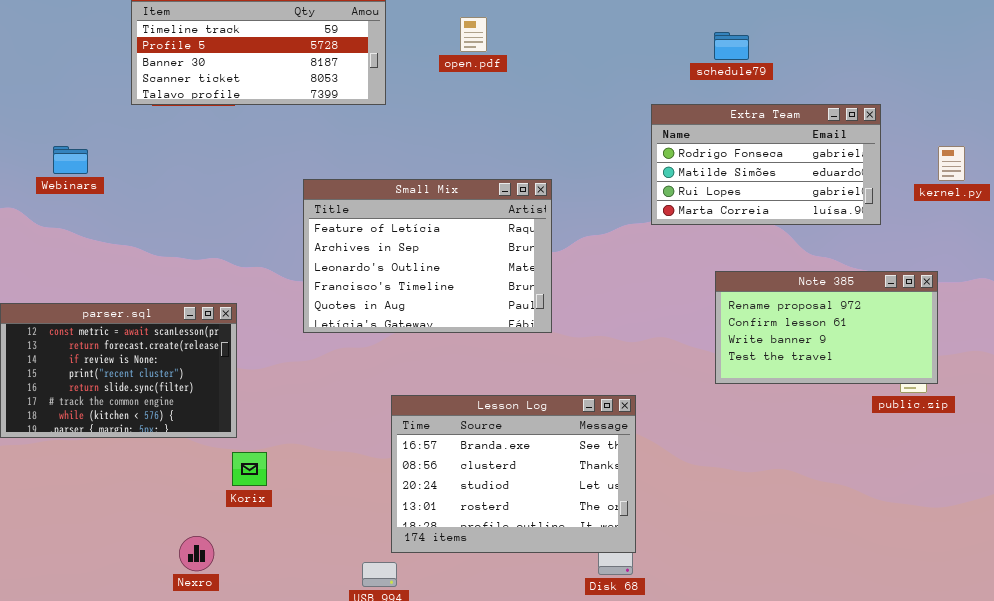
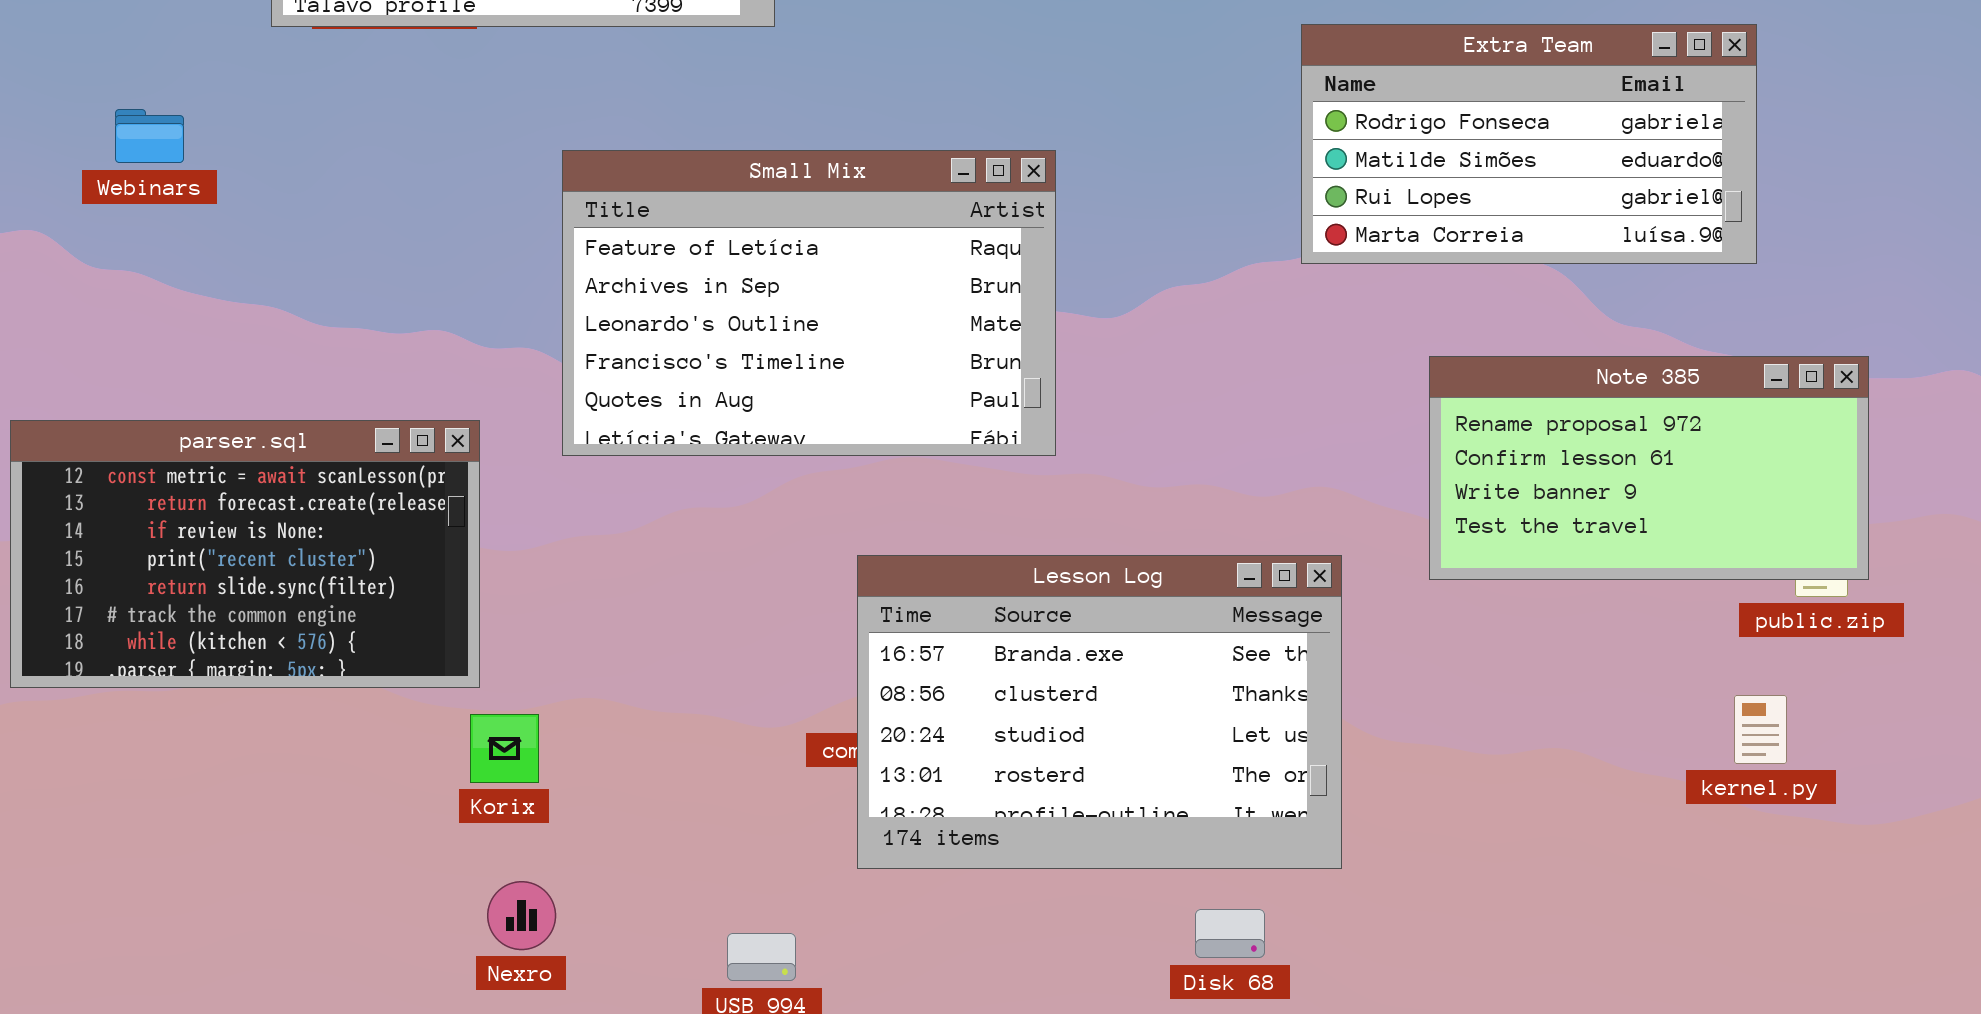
kernel.py: [938,146,965,181] -> [1734,695,1787,764], moved
Small Mix: [303,179,552,333] -> [562,150,1056,456], moved
Lesson Log: [391,395,636,553] -> [857,555,1342,869], moved
Nexro: [179,536,214,571] -> [487,881,556,950], moved

